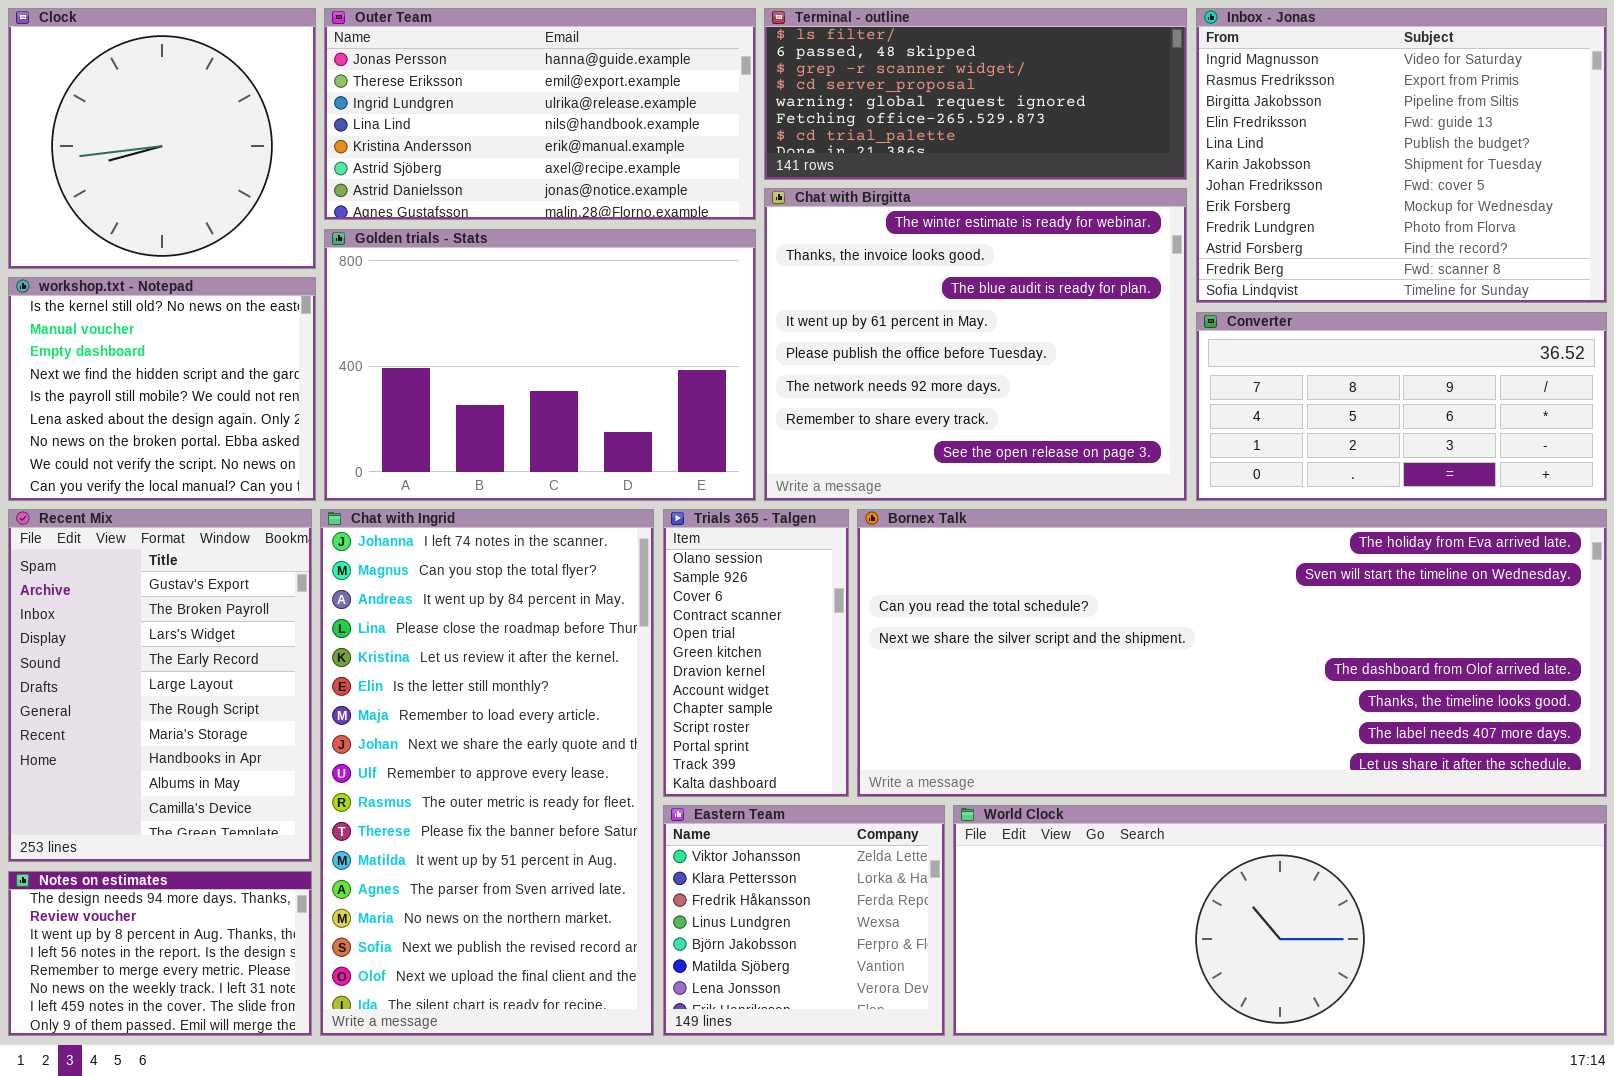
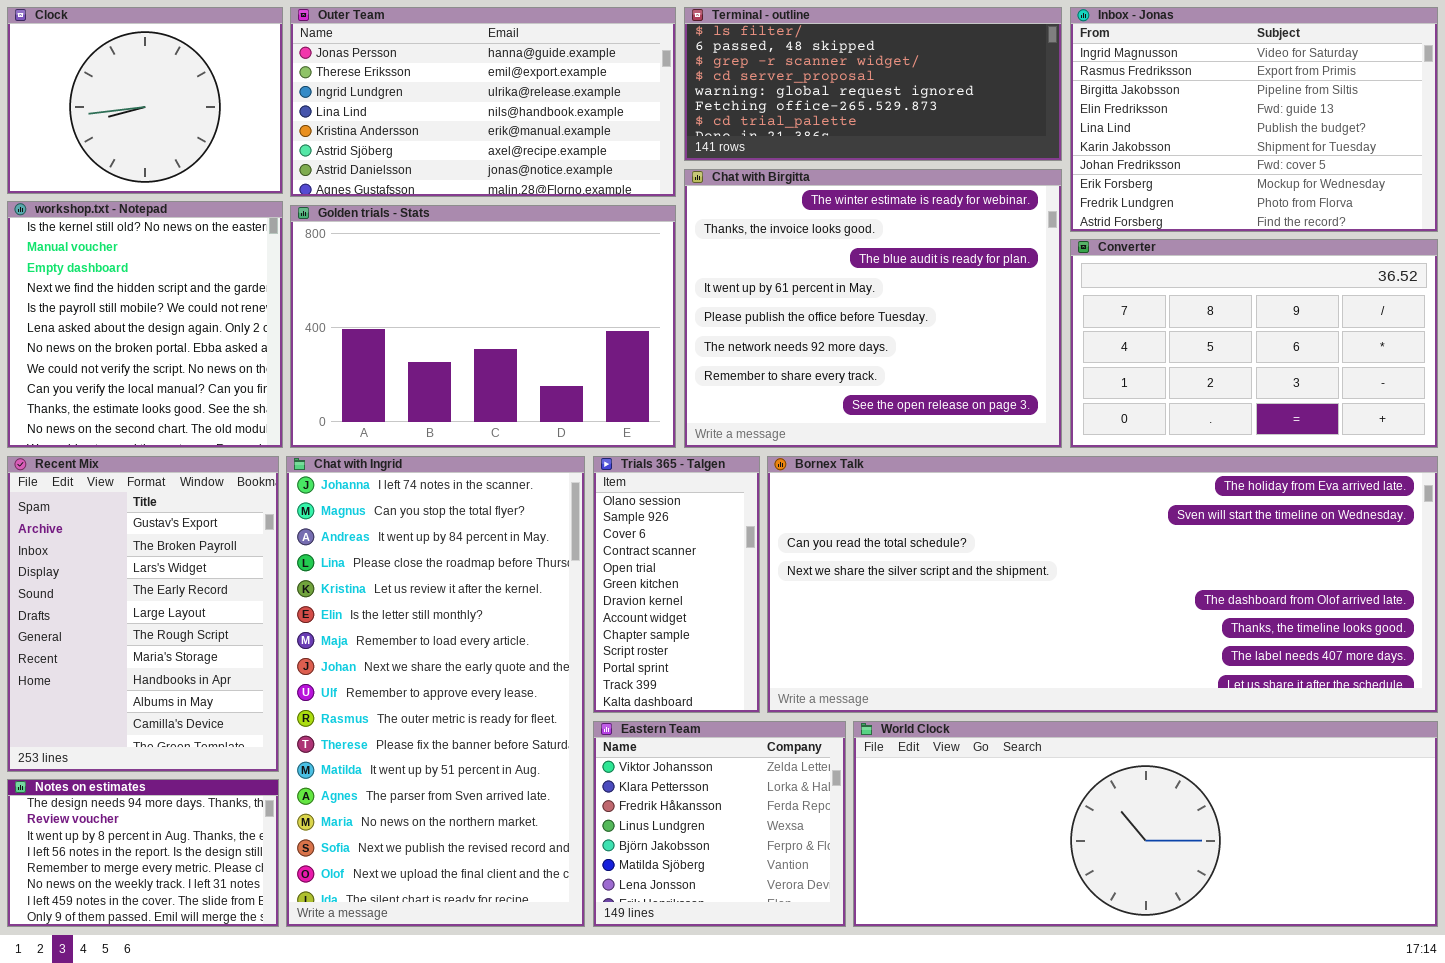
Clock: [8,8,316,269] -> [7,7,283,194], resized
Inbox - Jonas: [1196,8,1607,303] -> [1070,7,1438,232], resized
workshop.txt - Notepad: [8,277,316,501] -> [7,201,283,448], resized
Converter: [1196,312,1607,501] -> [1070,239,1438,448], resized

